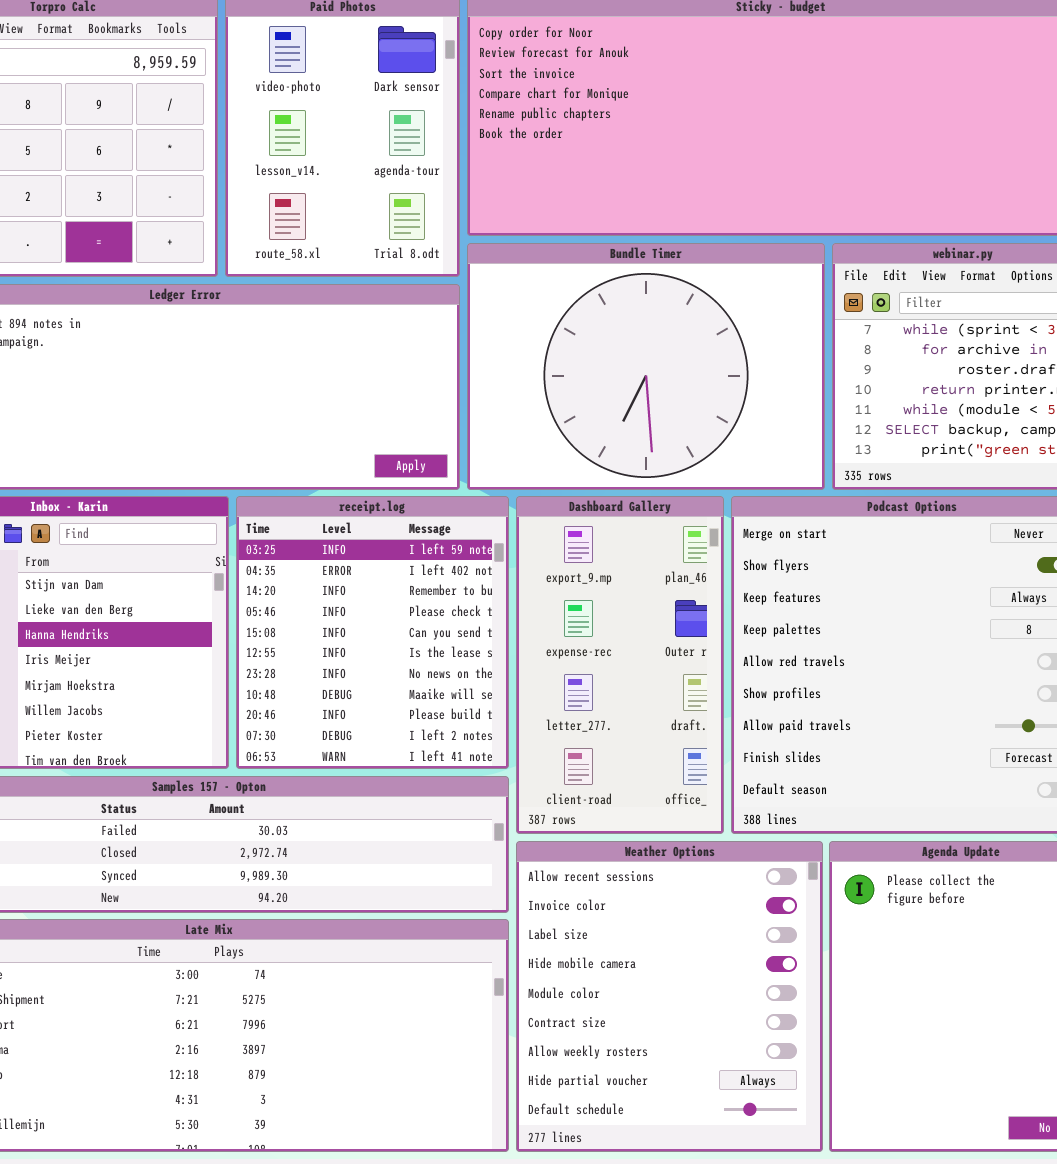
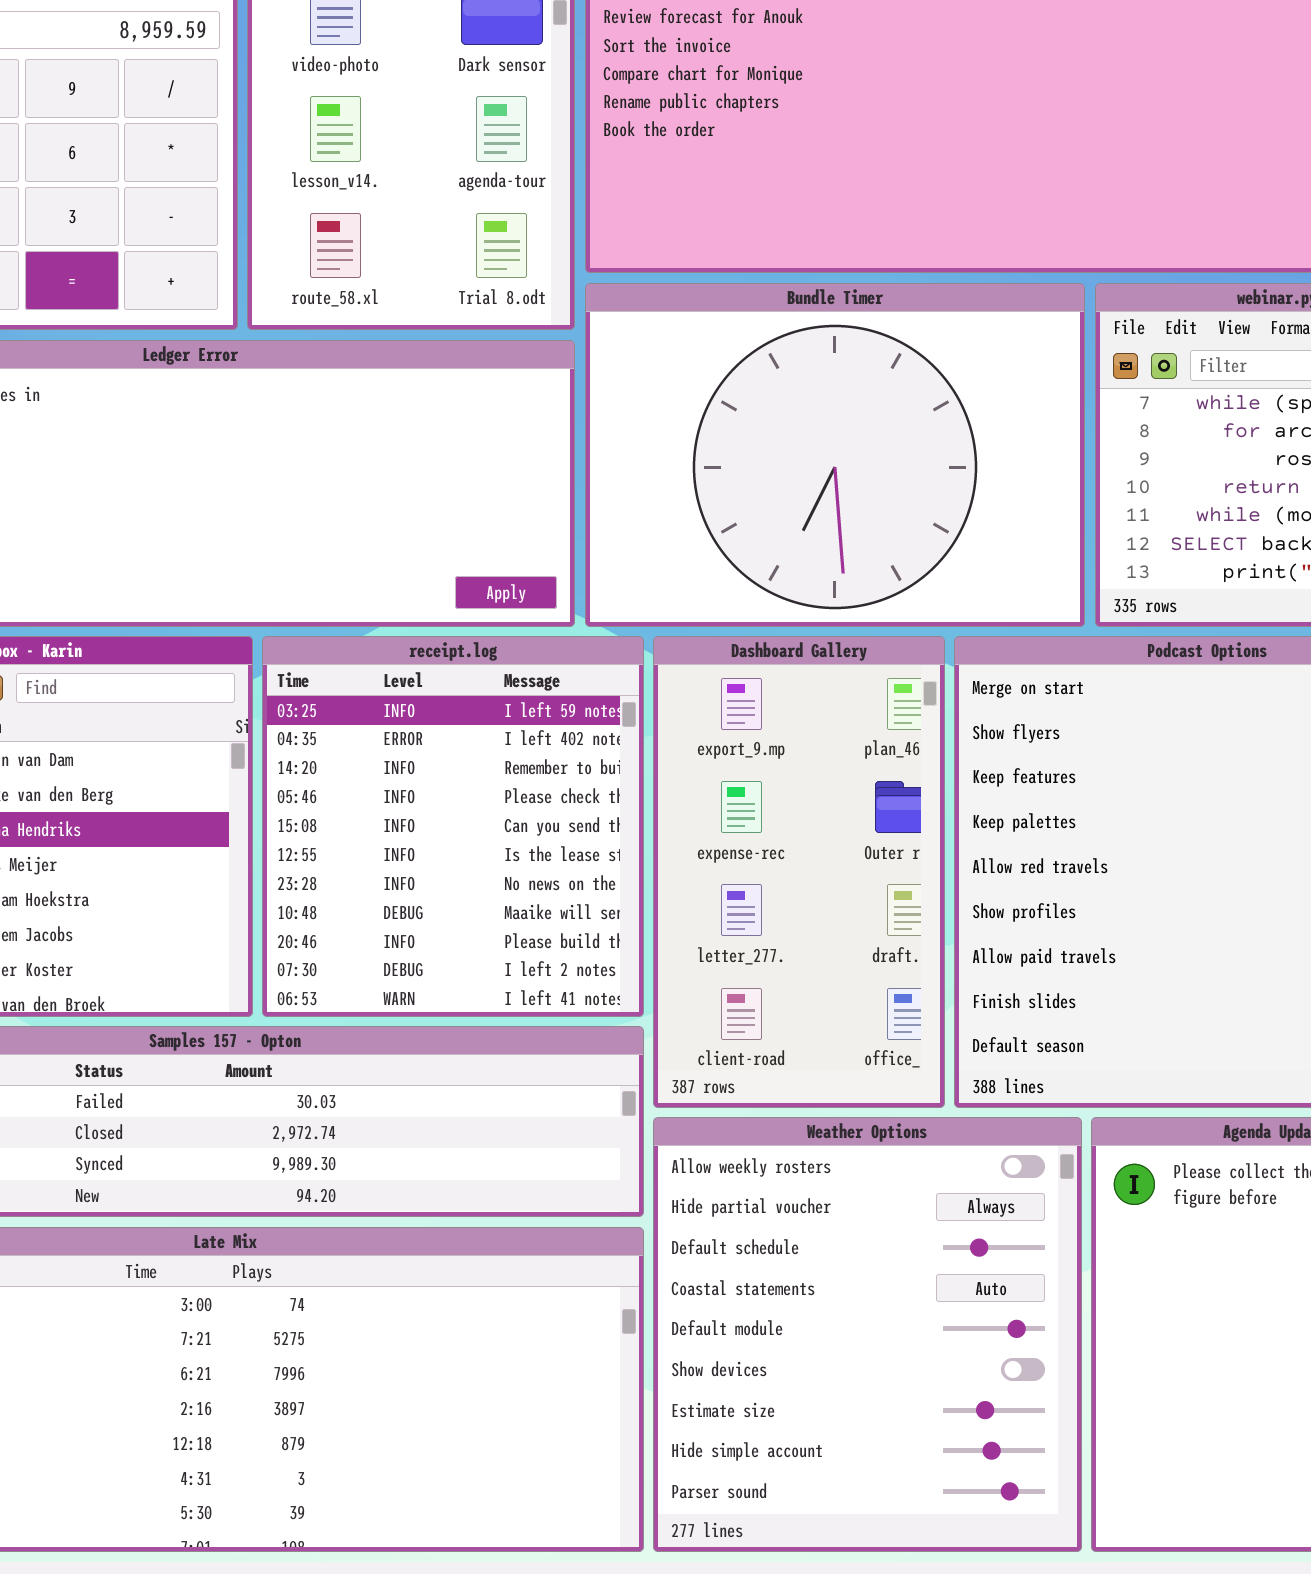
Weather Options: [516,841,823,1152] -> [653,1117,1082,1552], scrolled down 6 rows

